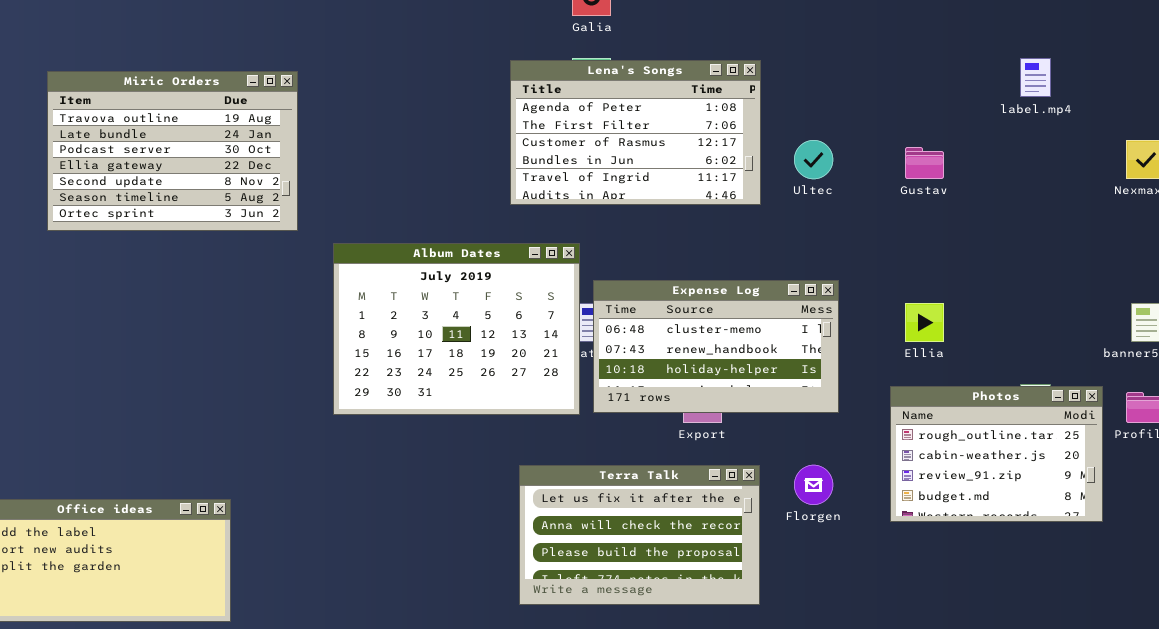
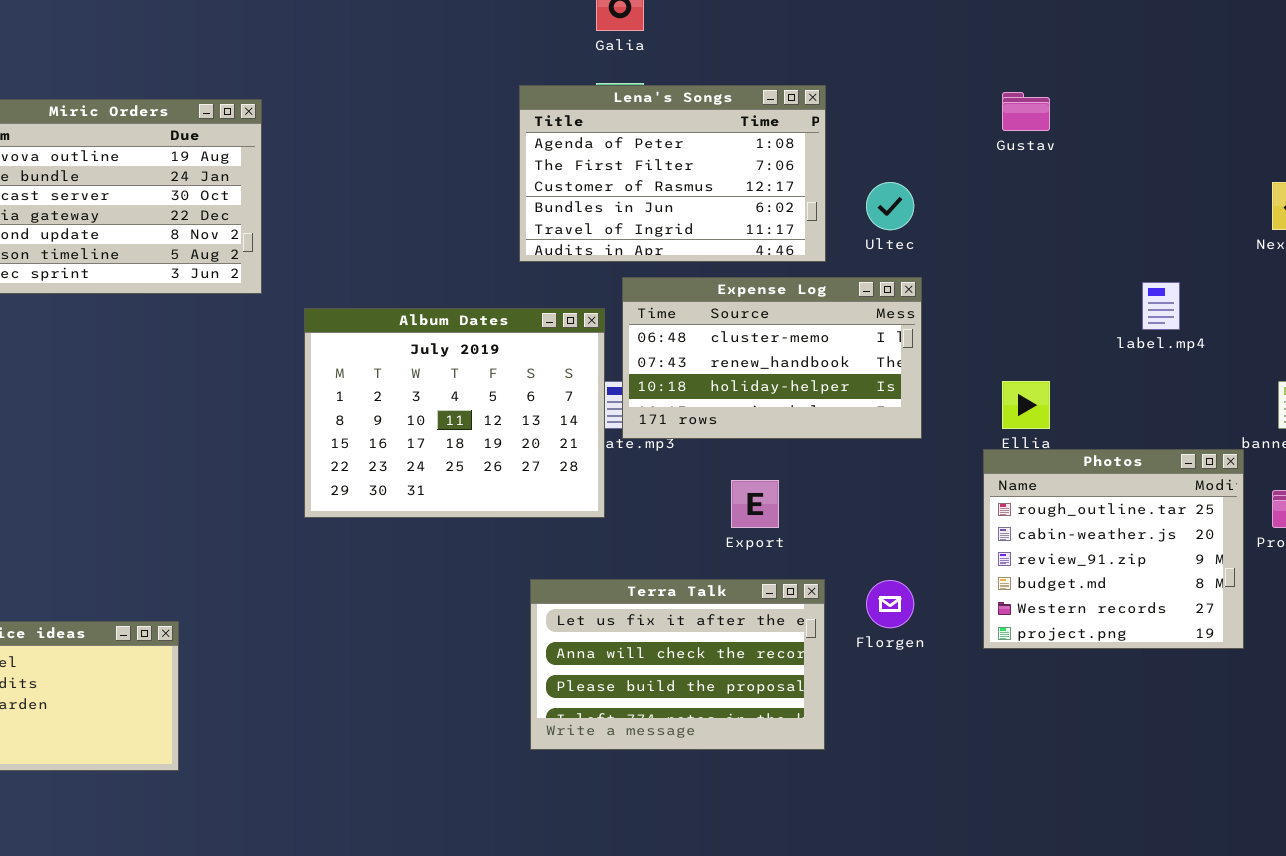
label.mp4: [1020,58,1051,97] -> [1142,282,1180,330], moved
Gustav: [905,147,944,179] -> [1002,92,1050,131], moved
Expense Log: [593,280,839,413] -> [622,277,922,439], moved
Photos: [890,386,1103,522] -> [983,449,1244,649], resized

